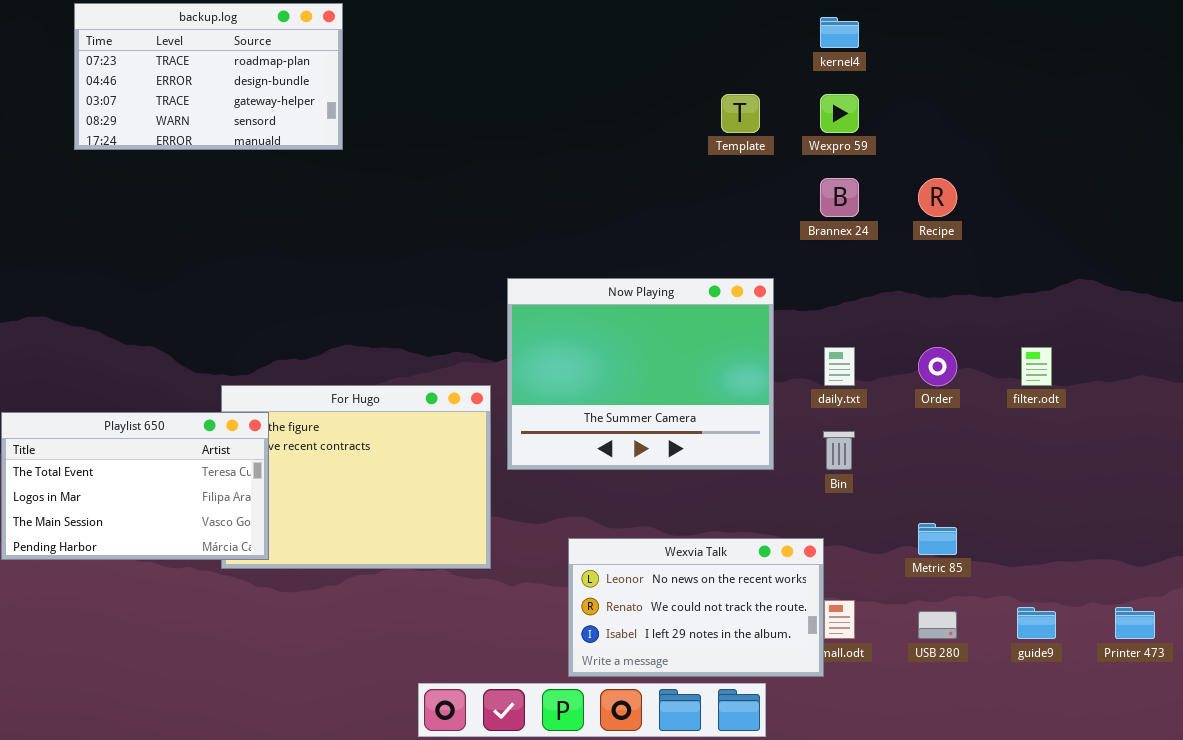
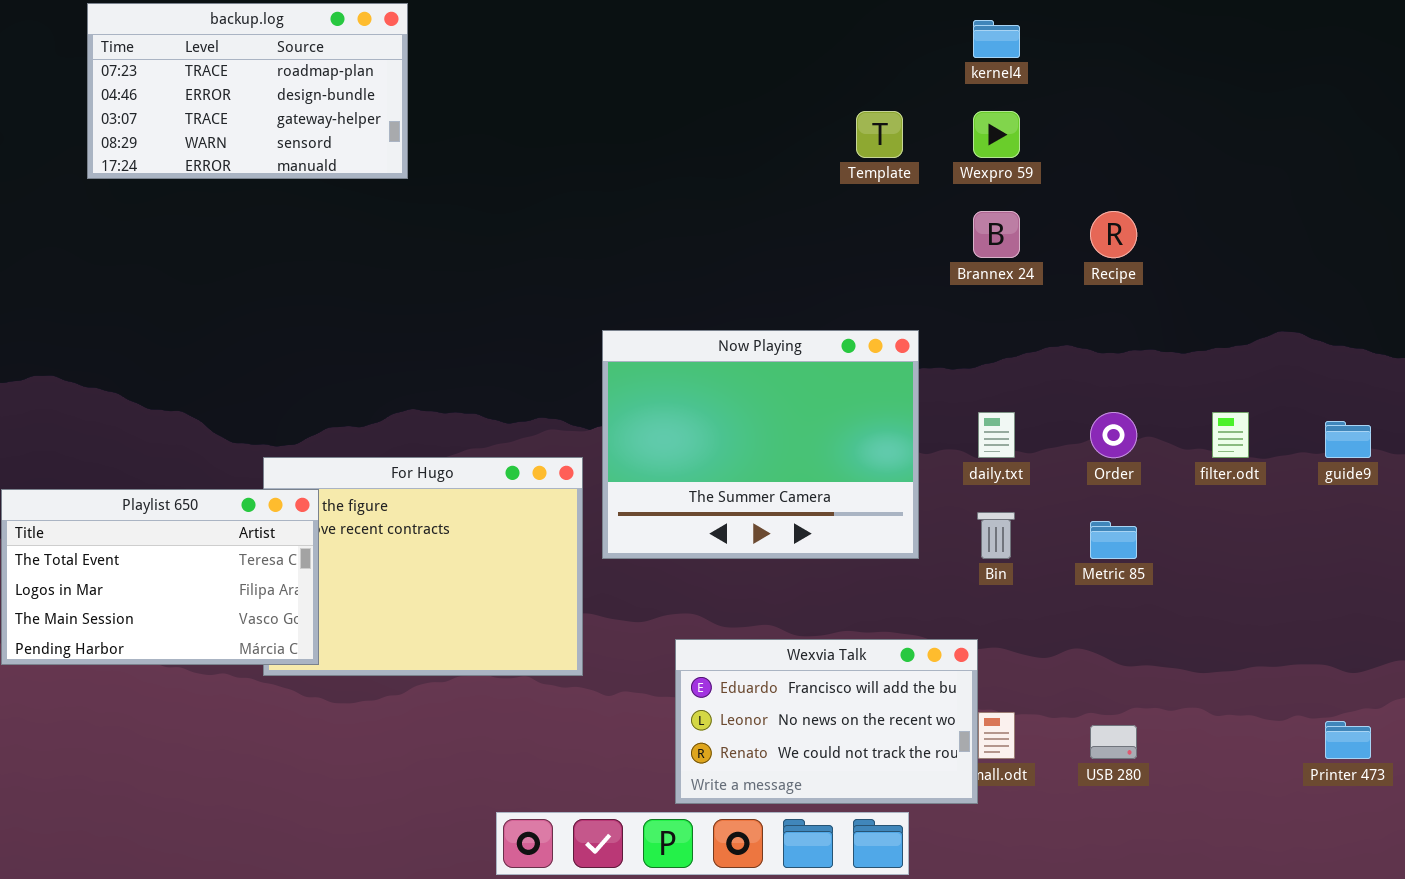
Metric 85: [918,523,957,555] -> [1090,521,1137,559], moved
Wexvia Talk: [568,538,824,677] -> [675,639,978,804], scrolled up 1 row
guide9: [1017,607,1056,639] -> [1325,421,1371,458], moved

